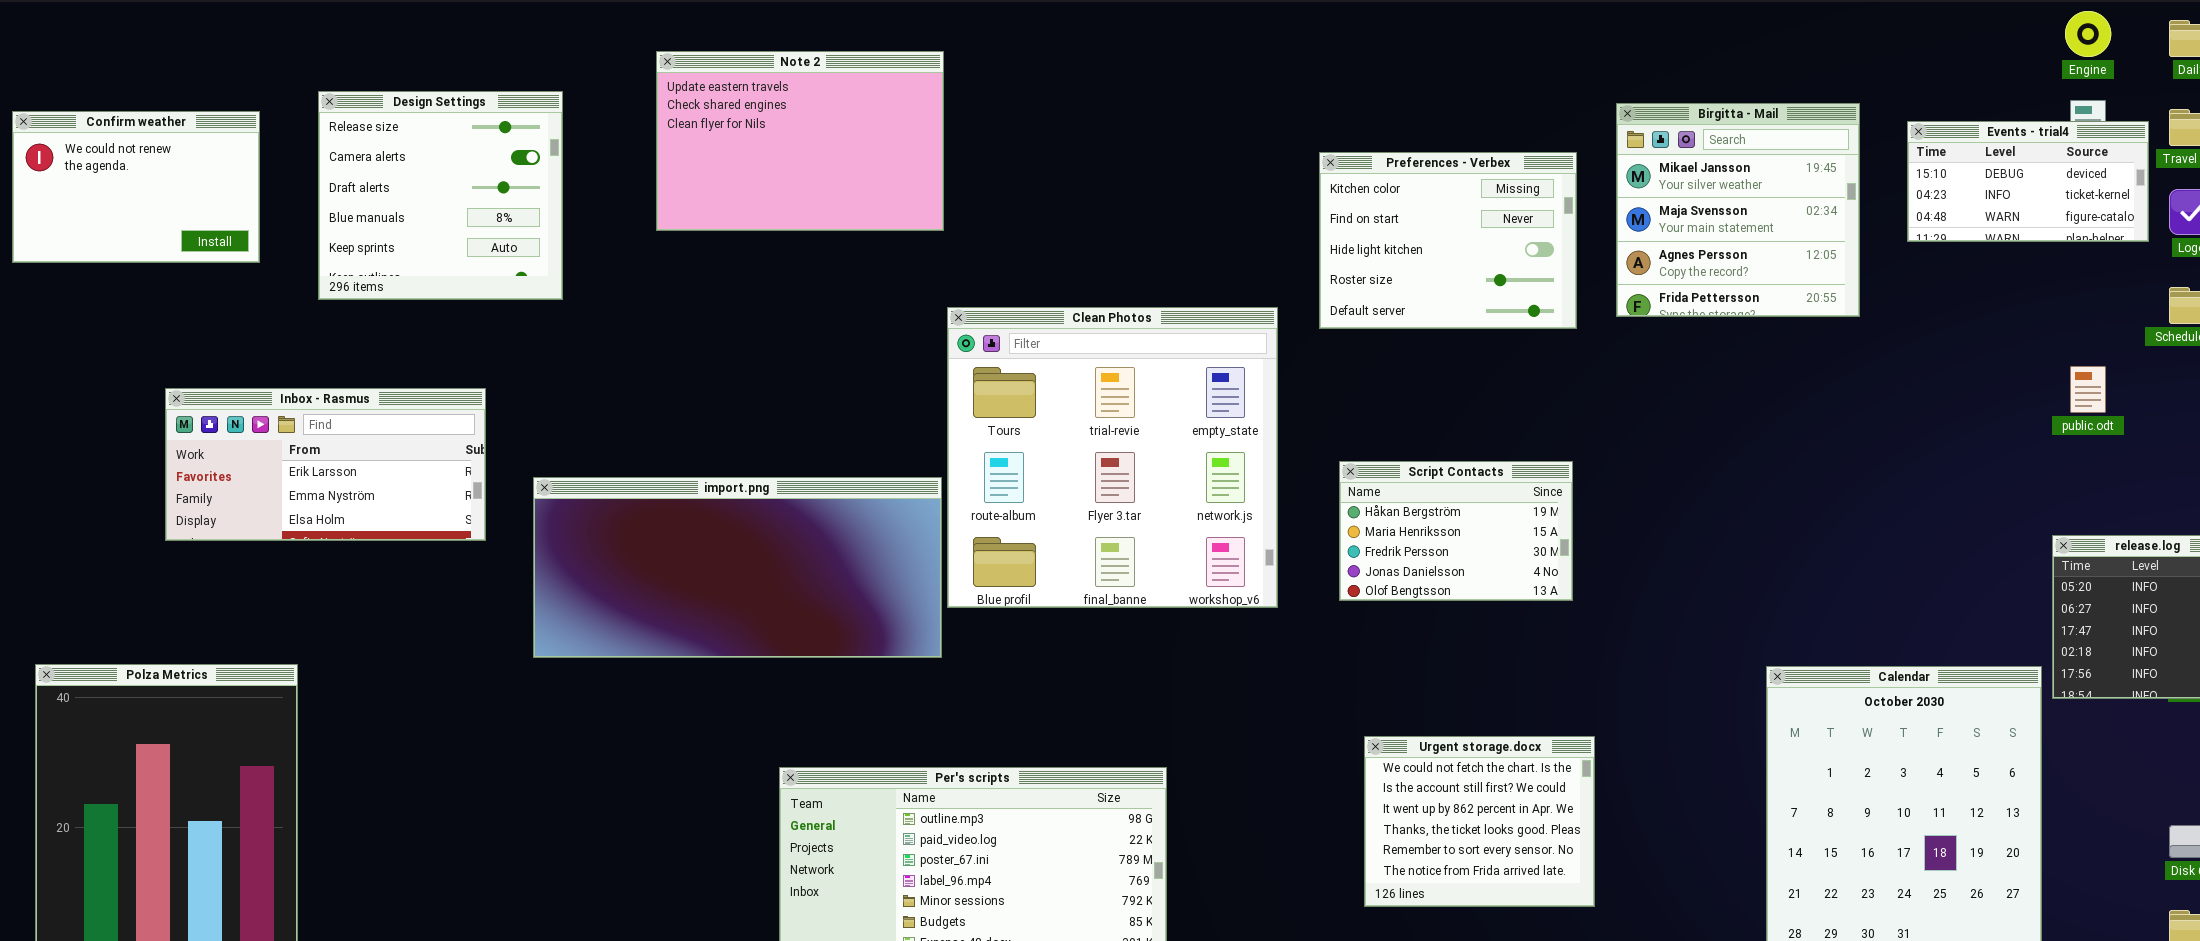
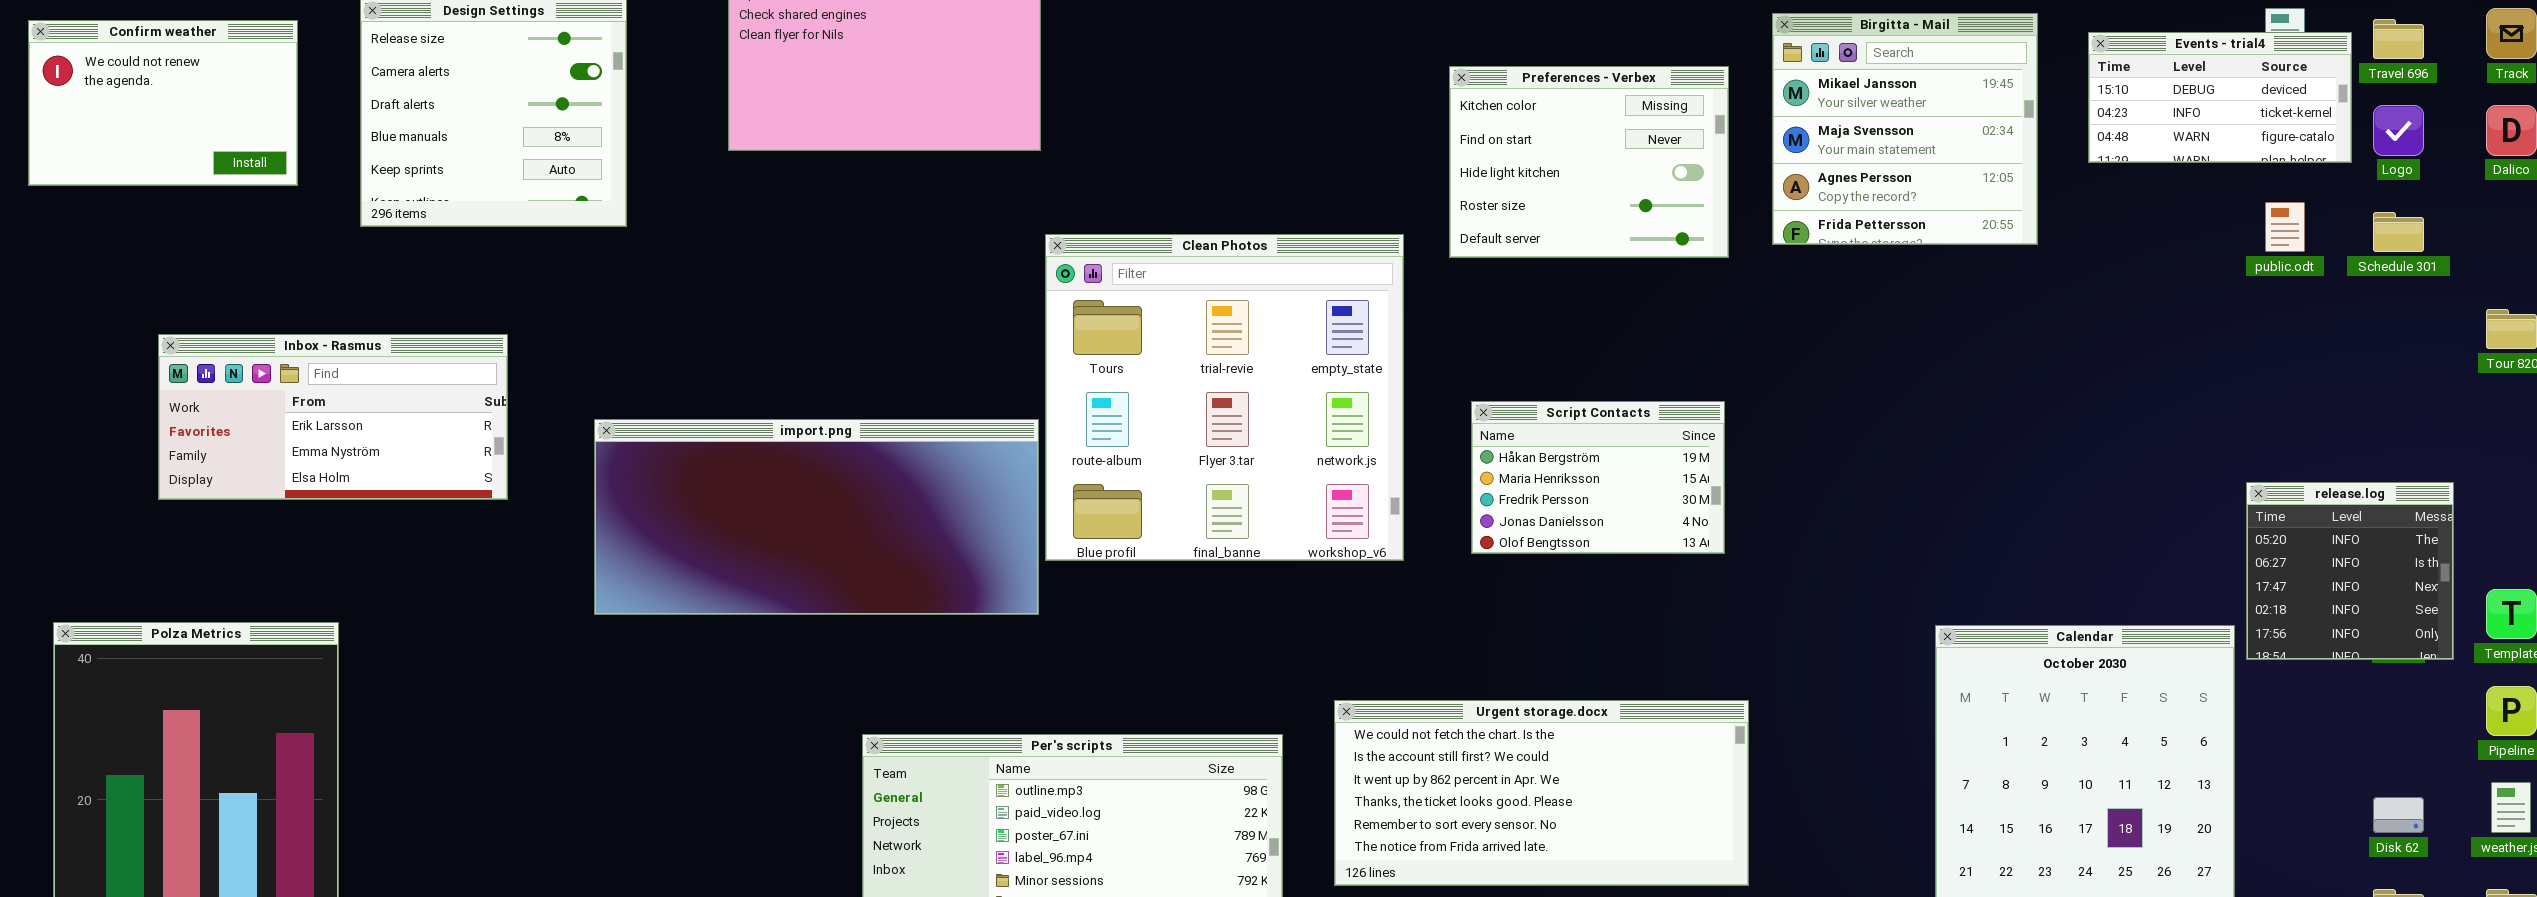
public.odt: [2070,366,2106,413] -> [2265,202,2305,252], moved
Inbox - Rasmus: [165,388,486,541] -> [158,334,508,500], moved
Urgent storage.docx: [1364,736,1595,907] -> [1334,700,1749,886], resized

